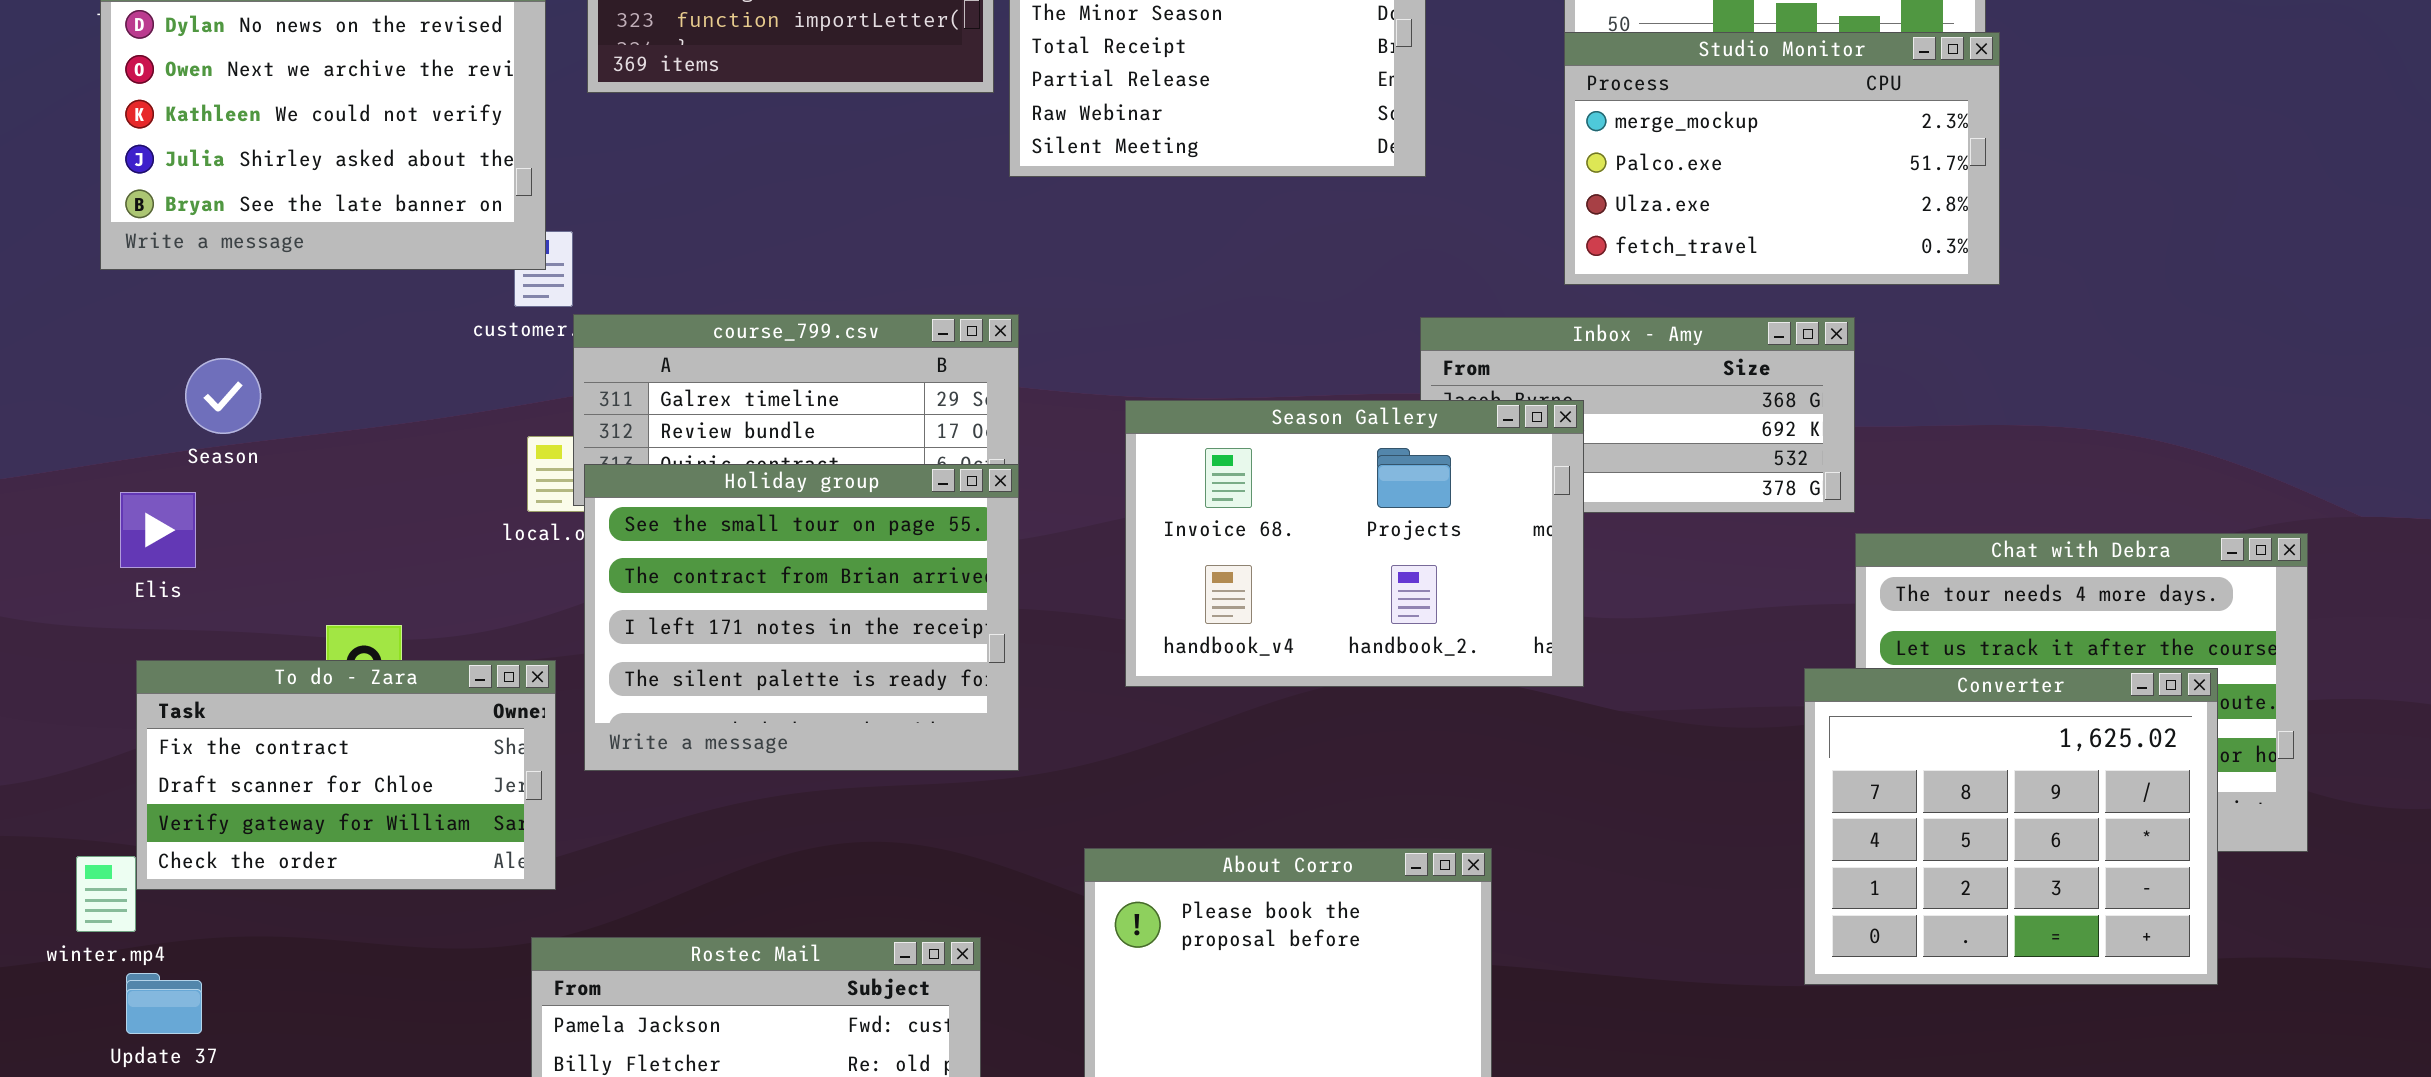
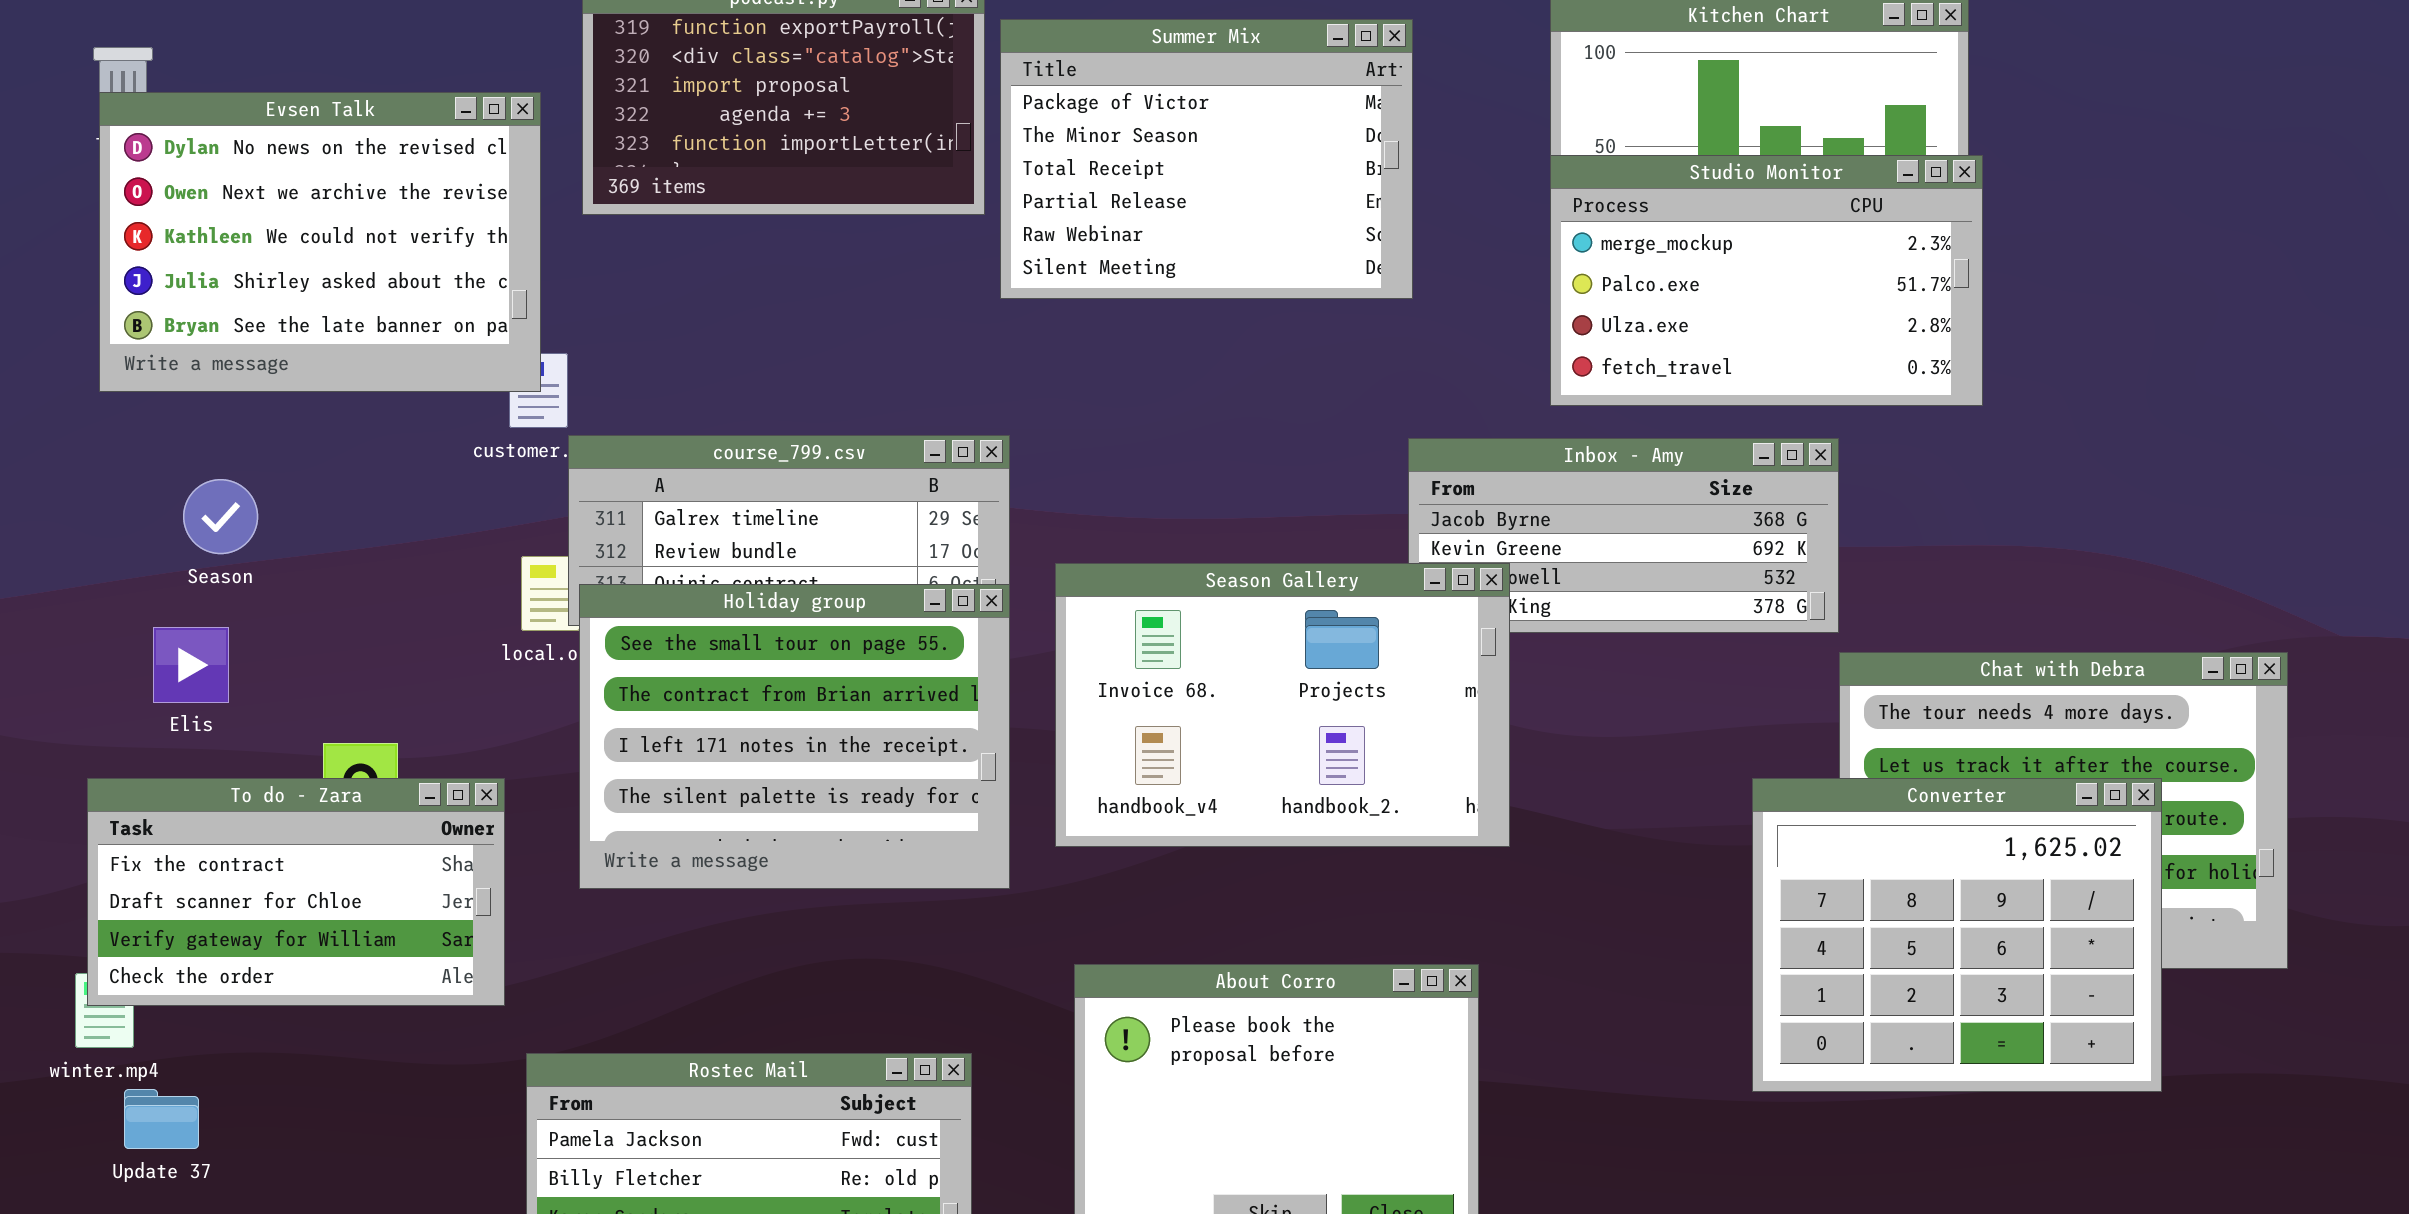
Season Gallery: [1125,400,1584,687] -> [1055,563,1510,847], moved
Elis: [120,492,196,568] -> [153,627,229,703], moved
To do - Zara: [136,660,556,890] -> [87,778,505,1006], moved
Converter: [1804,668,2218,985] -> [1752,778,2162,1092], moved

